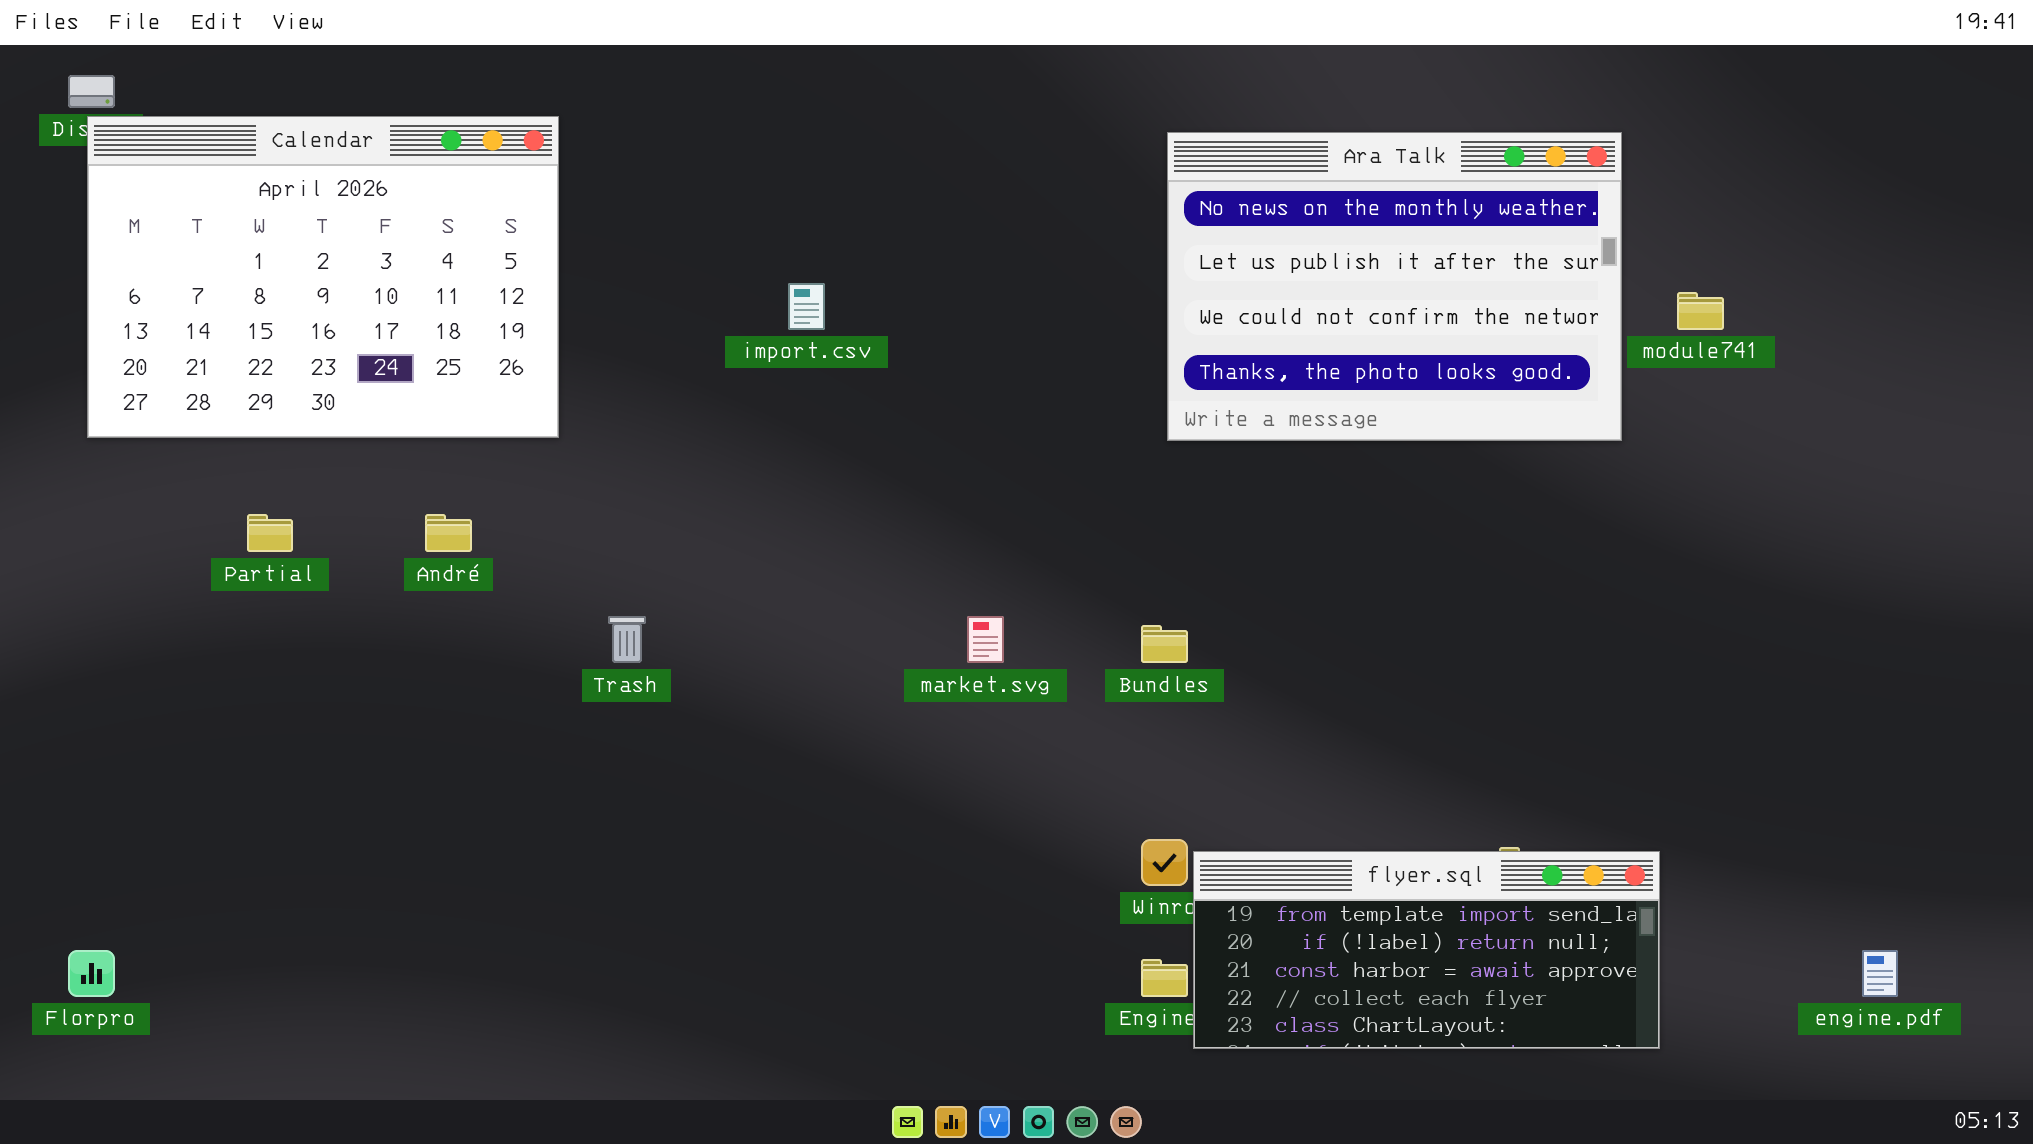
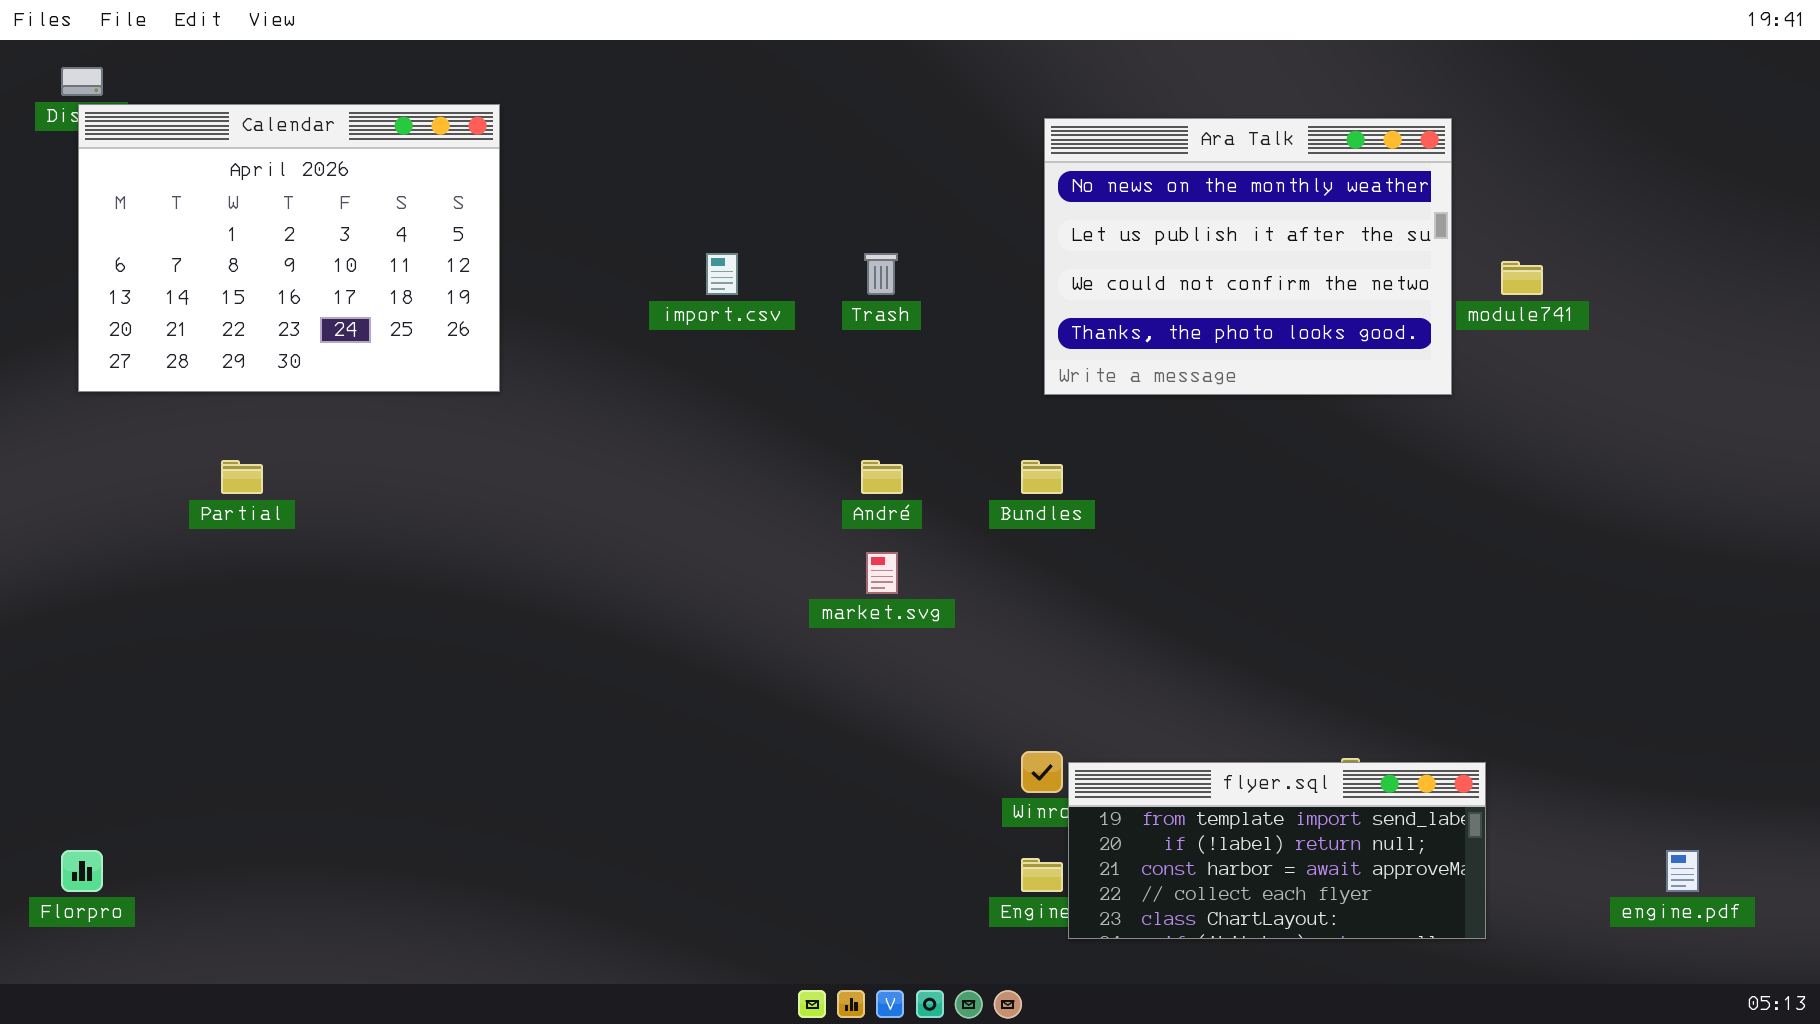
André: [425,514,472,552] -> [861,460,903,494], moved
Trash: [608,616,646,663] -> [864,253,898,295], moved
Bundles: [1141,625,1188,663] -> [1021,460,1063,494], moved

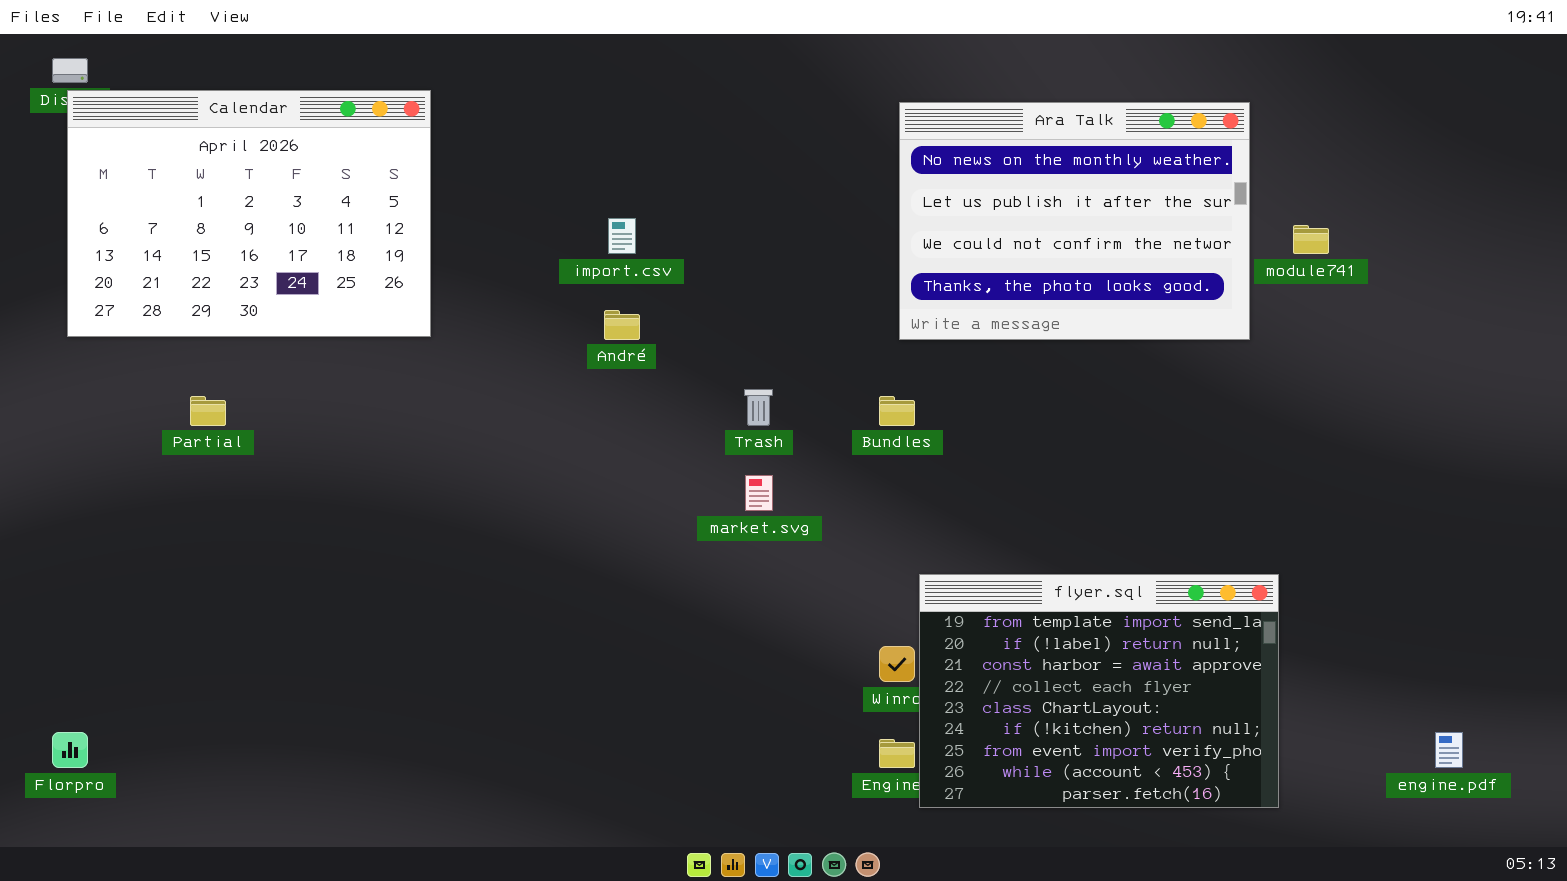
Trash: [864,253,898,295] -> [744,389,773,426], moved
André: [861,460,903,494] -> [604,310,640,340], moved
flyer.sql: [1068,762,1486,939] -> [919,574,1279,808], resized

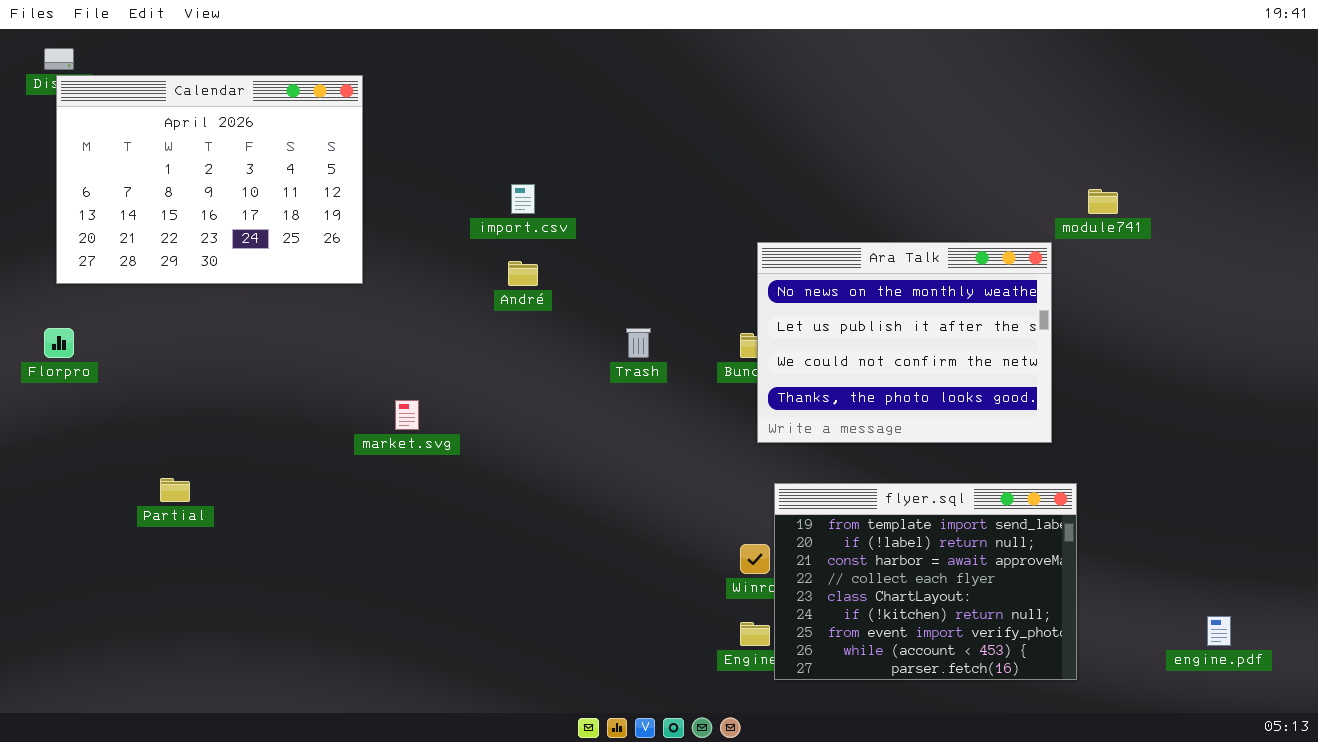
Ara Talk: [899,102,1250,340] -> [757,242,1052,443], moved
Partial: [190,396,226,426] -> [160,478,190,502], moved
market.svg: [745,475,773,511] -> [395,400,419,430], moved
Florpro: [52,732,88,768] -> [44,328,74,358], moved

